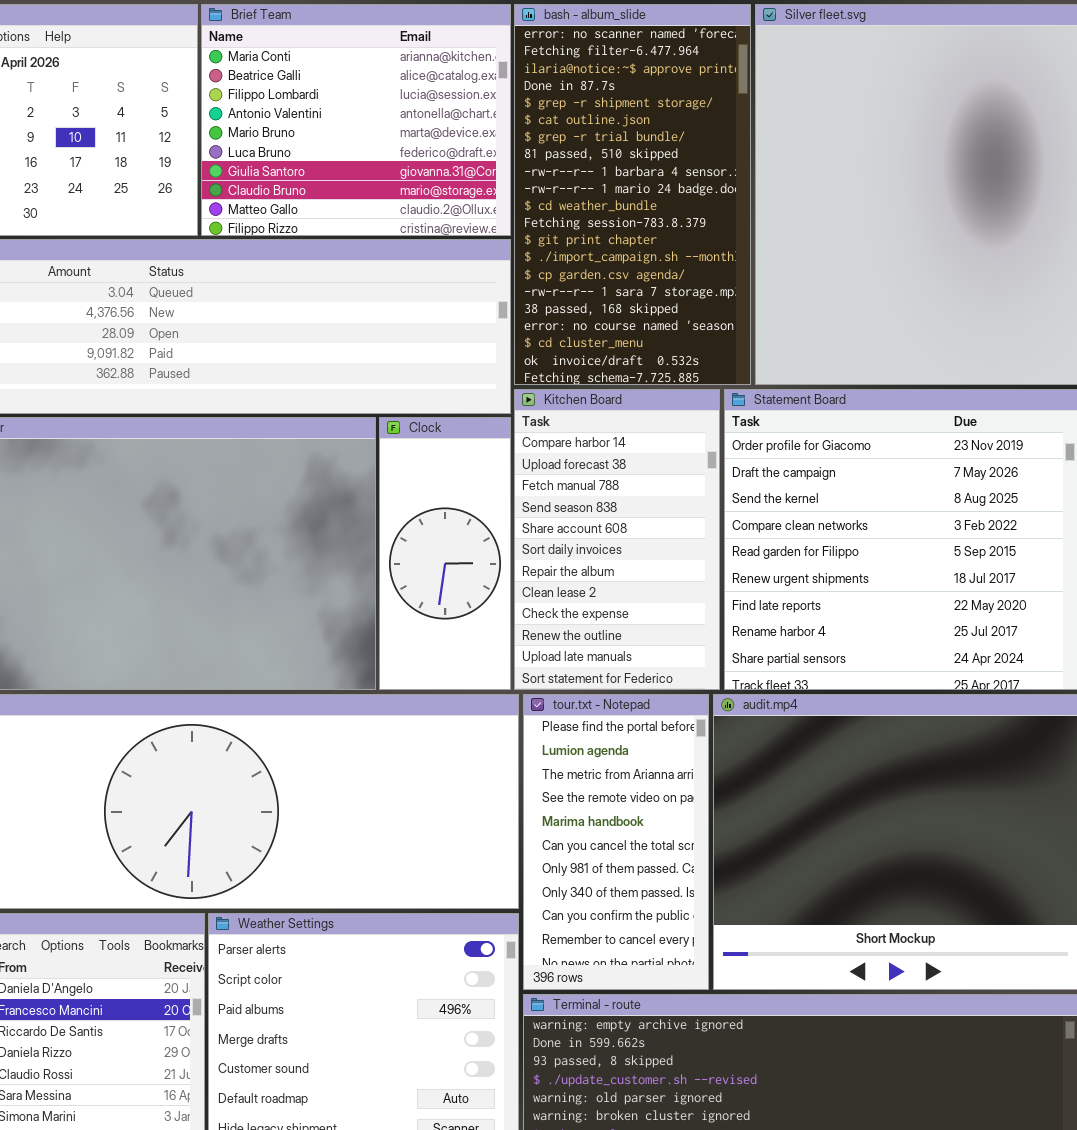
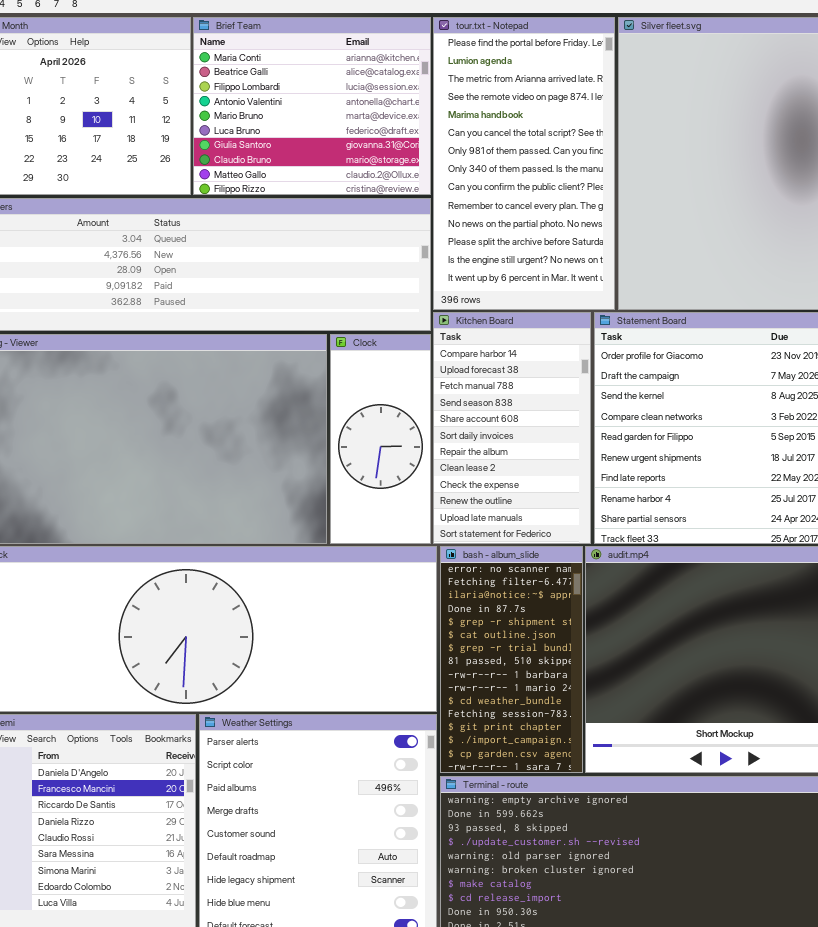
bash - album_slide: [514,4,751,385] -> [440,546,583,773], moved, resized
tour.txt - Notepad: [523,694,709,990] -> [433,17,615,310], moved, resized

